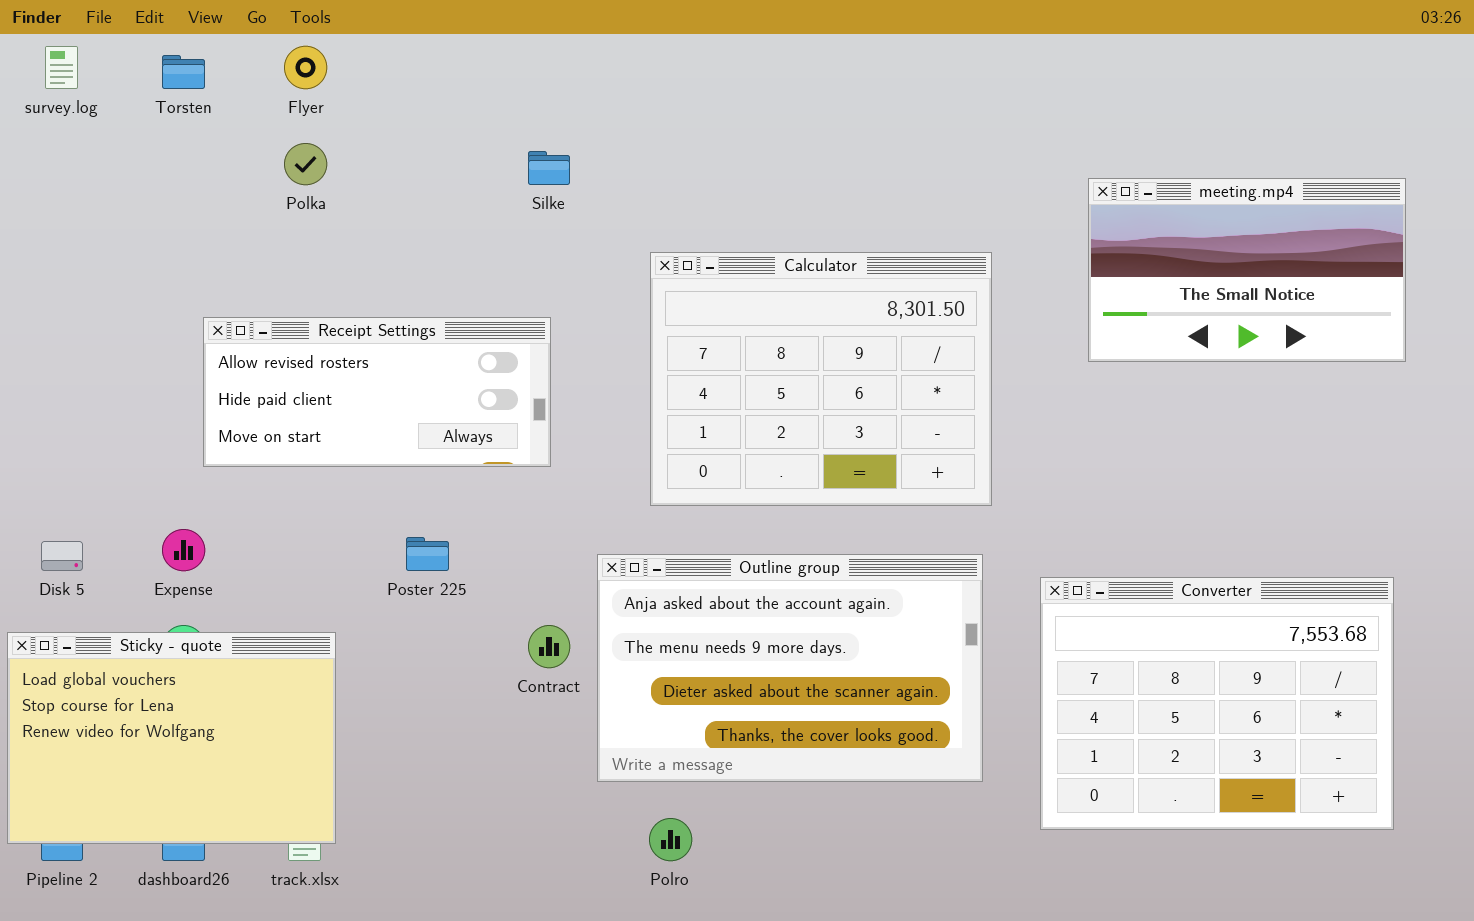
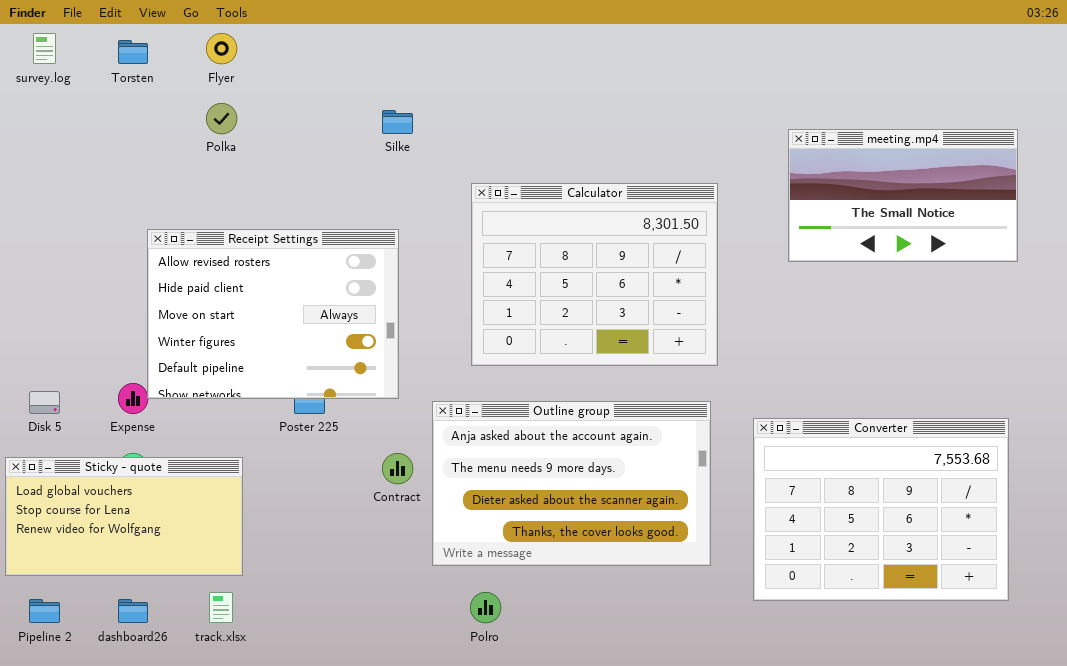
Receipt Settings: [203,317,551,467] -> [147,229,399,399], resized
Sticky - quote: [7,632,336,844] -> [5,457,243,576], resized

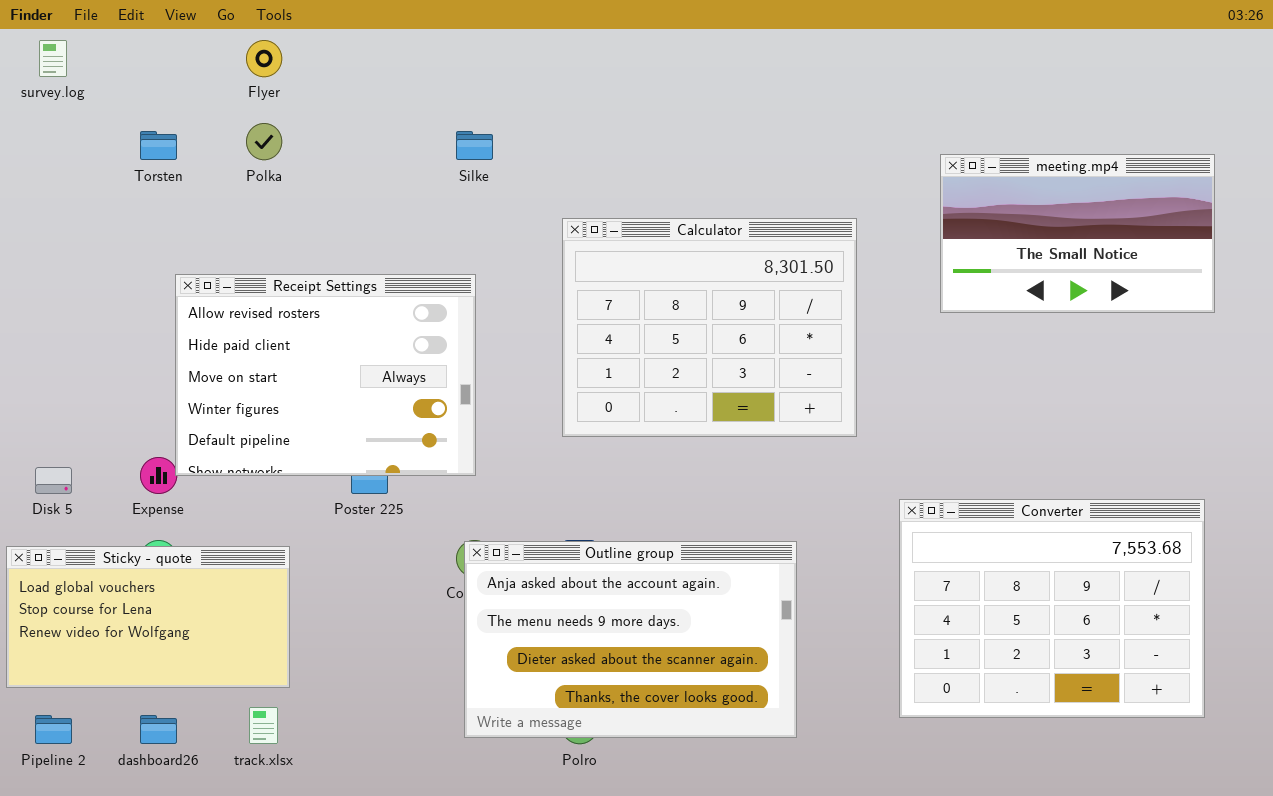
Torsten: [118,40,148,64] -> [140,131,177,160], moved
Outline group: [432,401,711,566] -> [464,541,797,738], moved

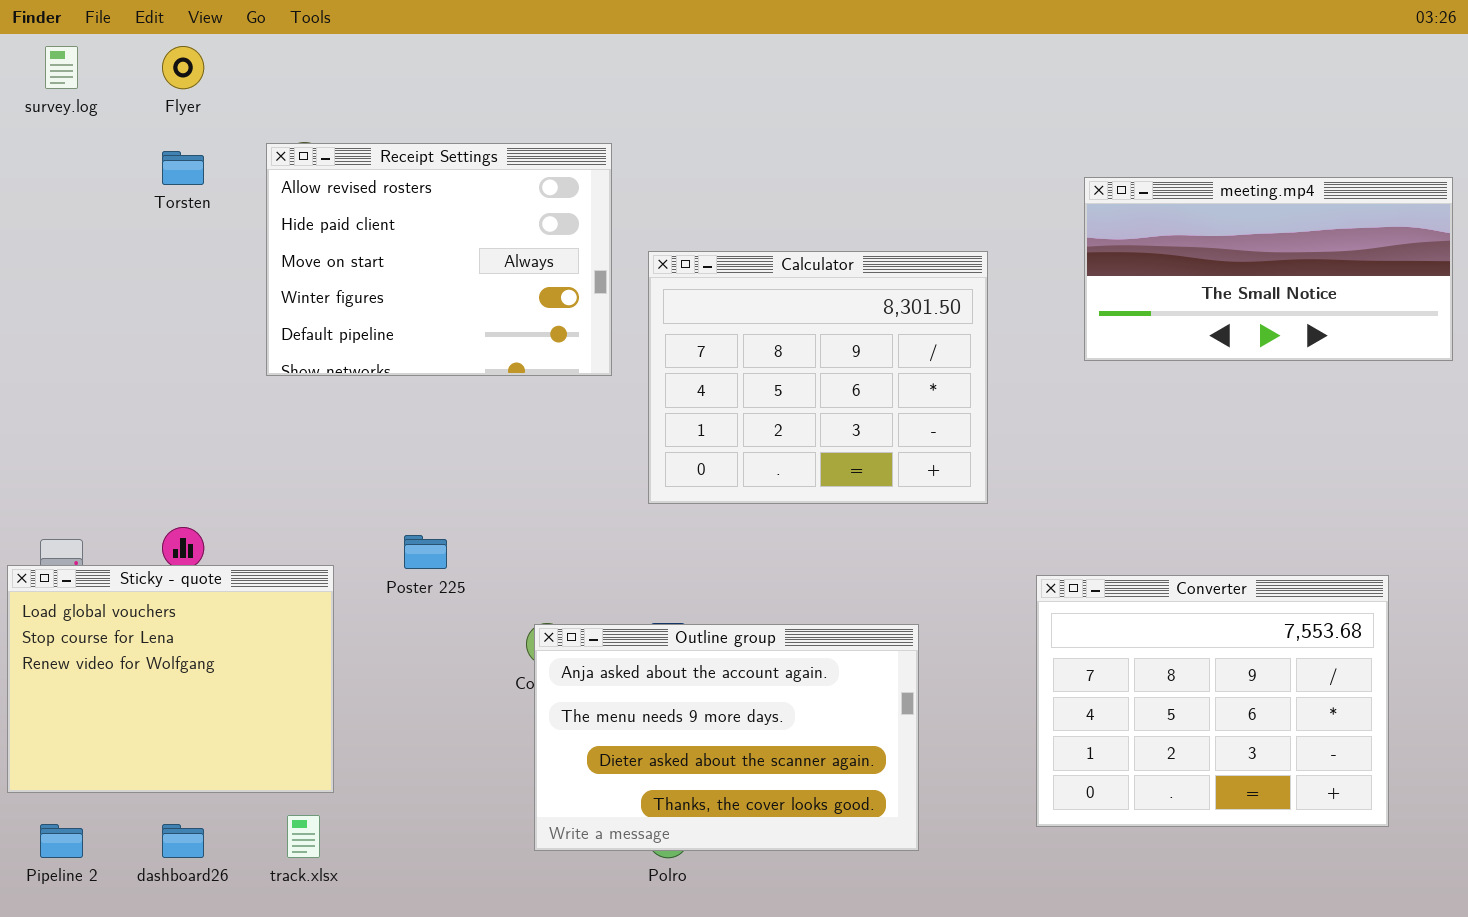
Flyer: [246,40,282,77] -> [162,46,204,89], moved
meeting.mp4: [940,154,1215,313] -> [1084,177,1453,361], resized
Receipt Settings: [175,274,476,476] -> [266,143,612,376], moved
Sticky - quote: [6,546,290,688] -> [7,565,334,793], resized

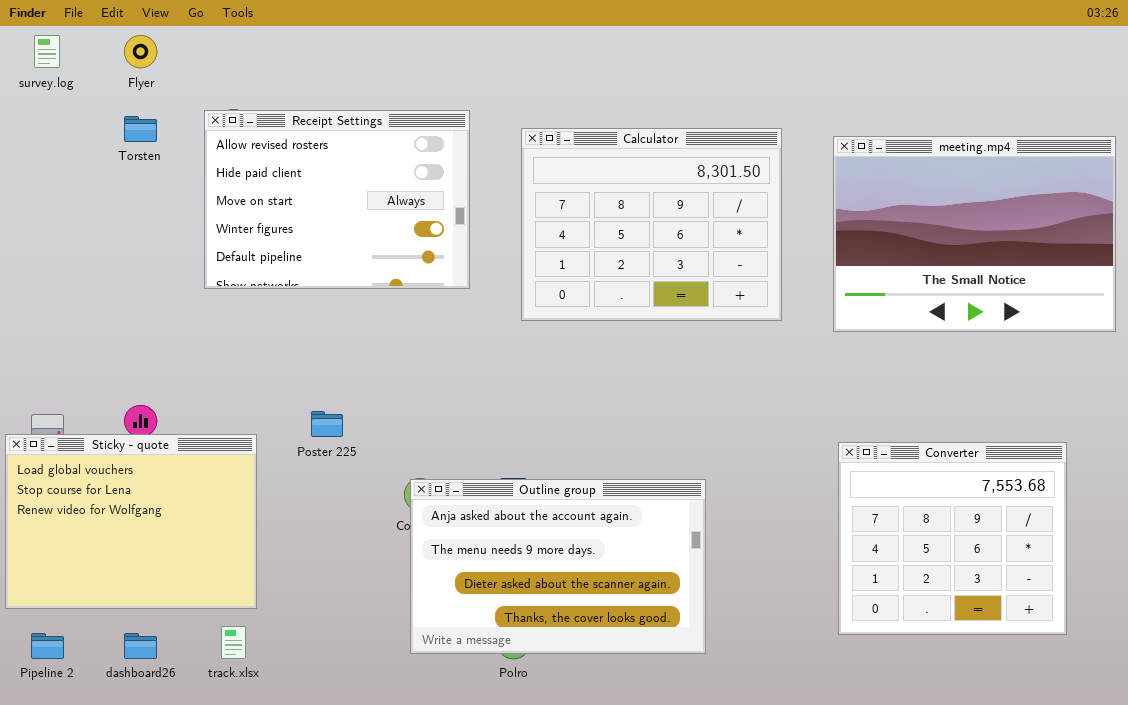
meeting.mp4: [1084,177,1453,361] -> [833,136,1116,332], resized
Calculator: [648,251,988,504] -> [521,128,782,321], moved
Converter: [1036,575,1389,827] -> [838,442,1067,635], resized

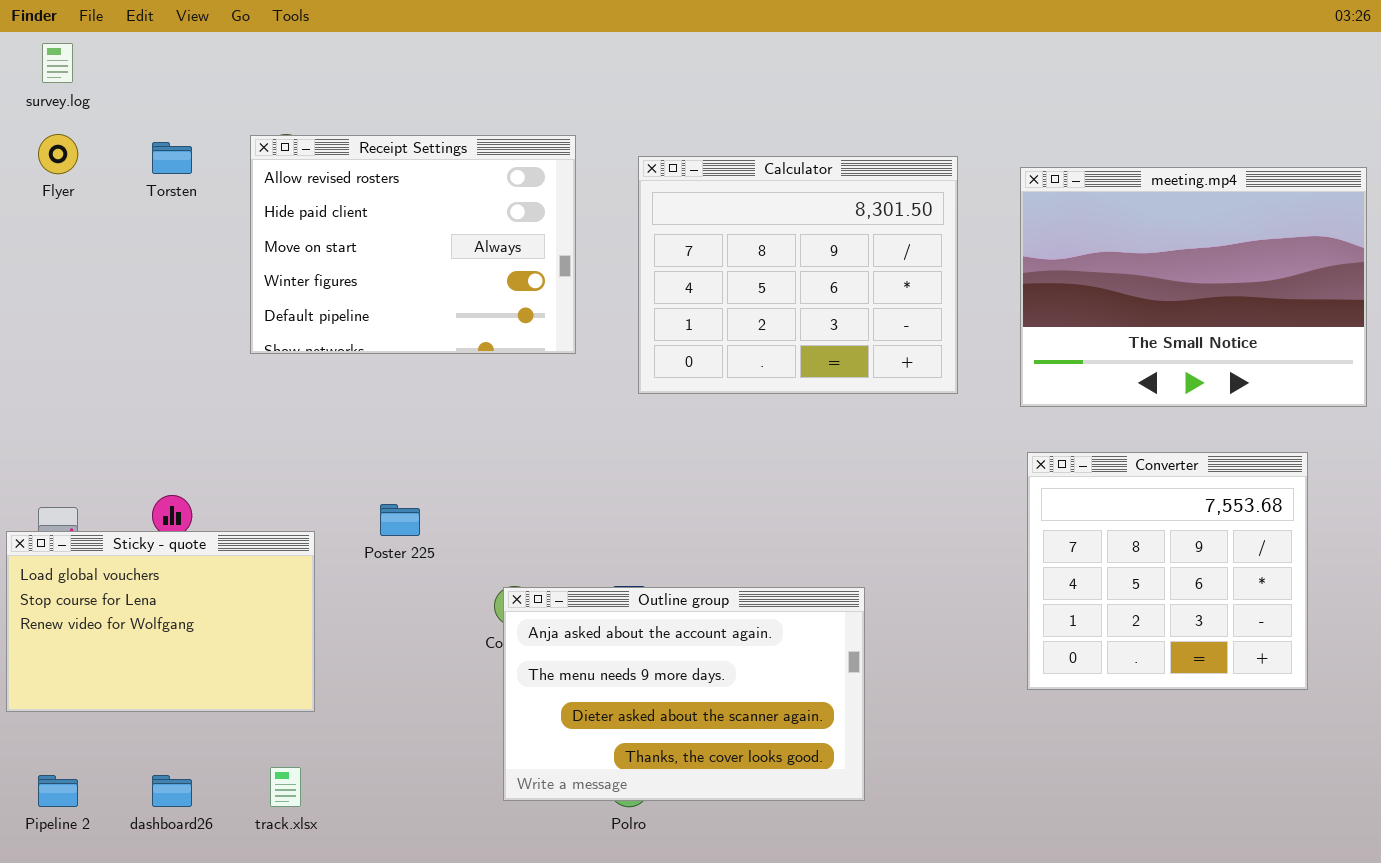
Flyer: [124,35,157,68] -> [38,134,78,174], moved
Sticky - quote: [5,434,257,609] -> [6,531,315,712], resized
Converter: [838,442,1067,635] -> [1027,452,1308,690], moved

